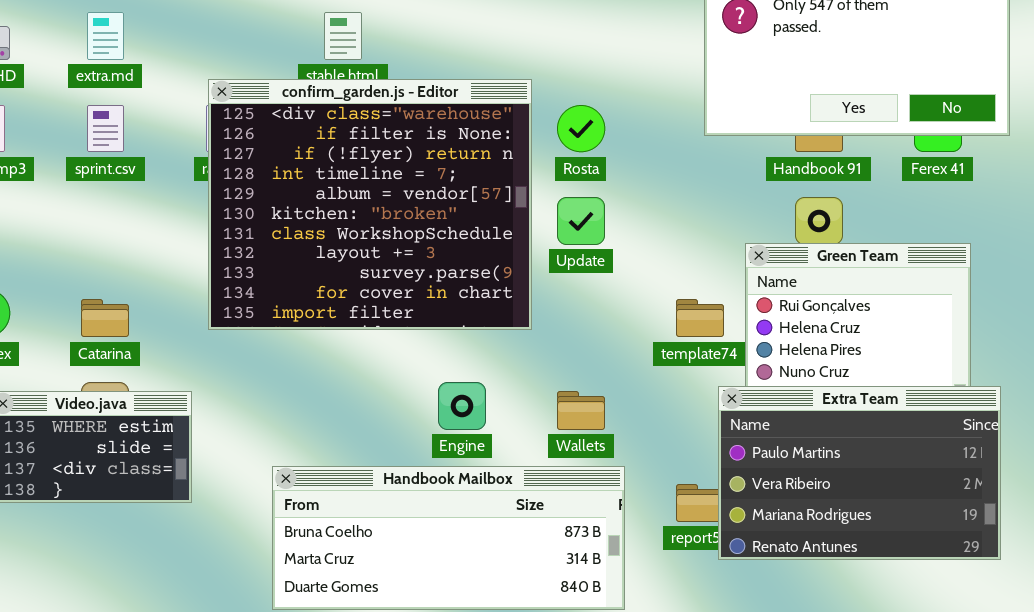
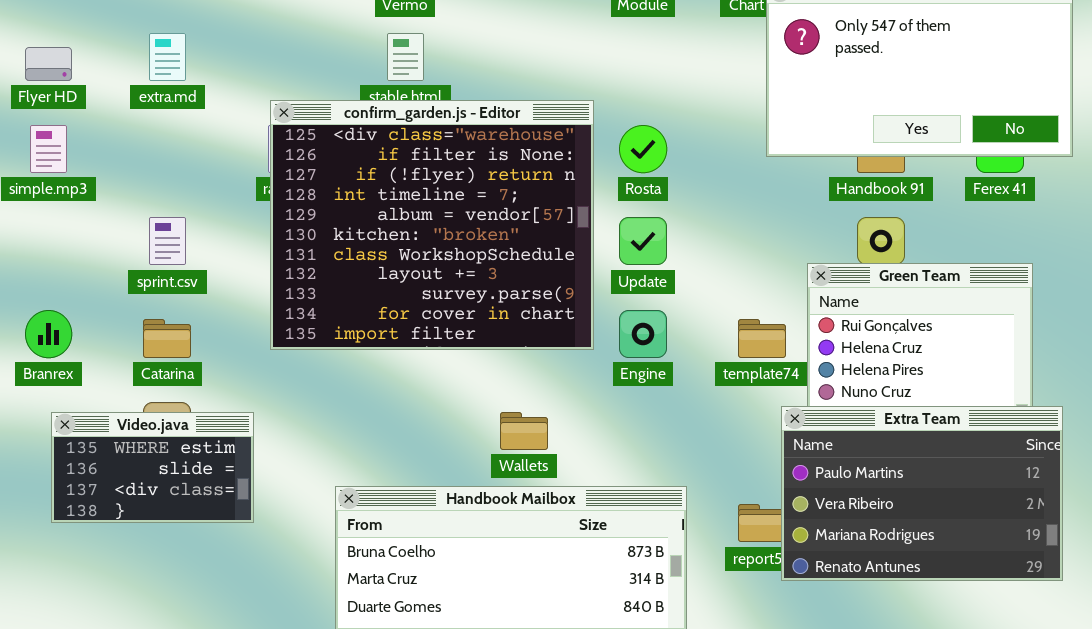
sprint.csv: [87,105,124,152] -> [149,217,186,265], moved
Engine: [438,382,486,430] -> [619,310,667,358], moved
Wallets: [557,391,605,430] -> [500,412,548,450], moved

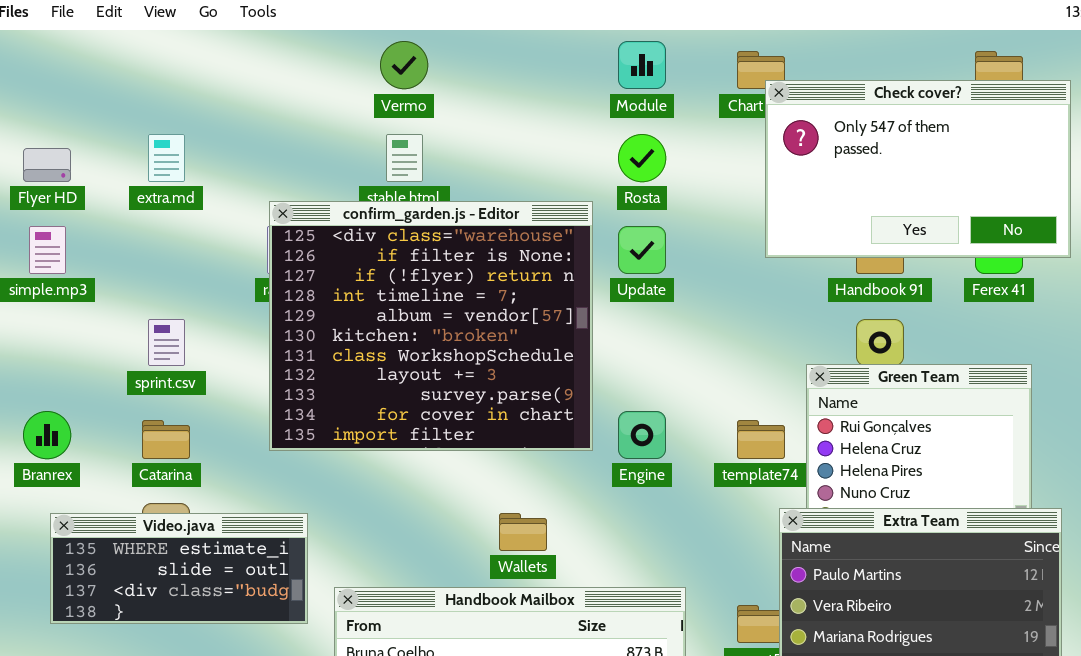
Rosta: [619,125,667,173] -> [618,134,666,182], moved
Update: [619,217,667,265] -> [618,226,666,274], moved
Video.java: [51,412,254,523] -> [50,513,308,624], resized

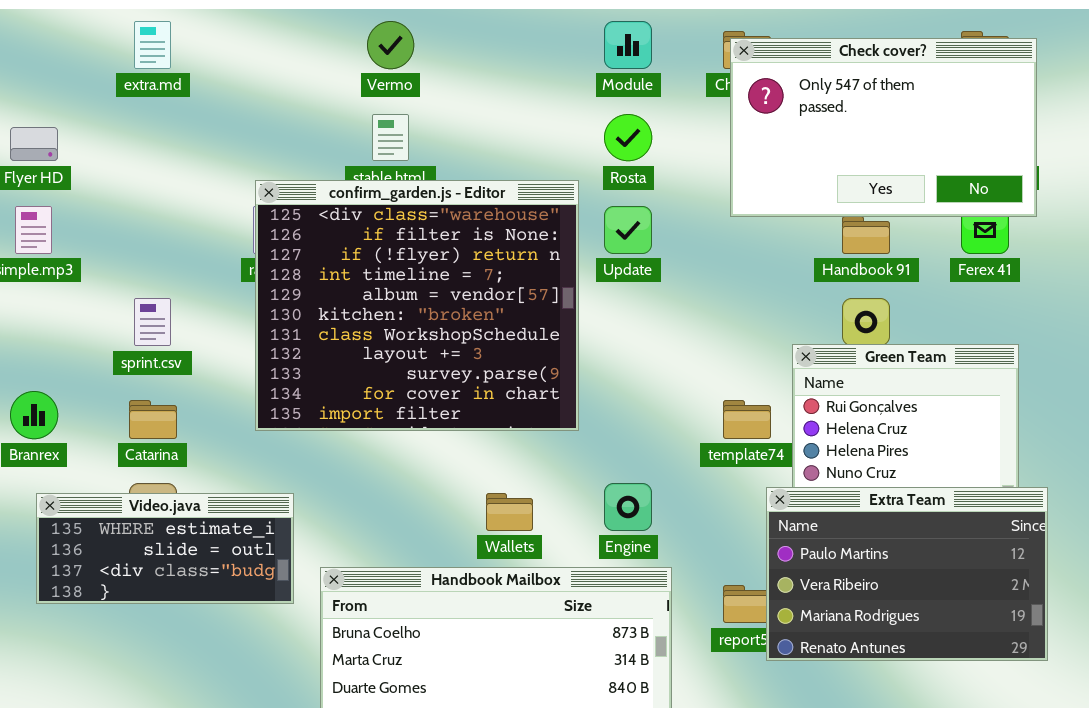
Check cover?: [765,80,1071,258] -> [730,38,1037,217], moved
extra.md: [148,134,185,182] -> [134,21,171,69], moved
Engine: [618,411,666,459] -> [604,483,652,531], moved

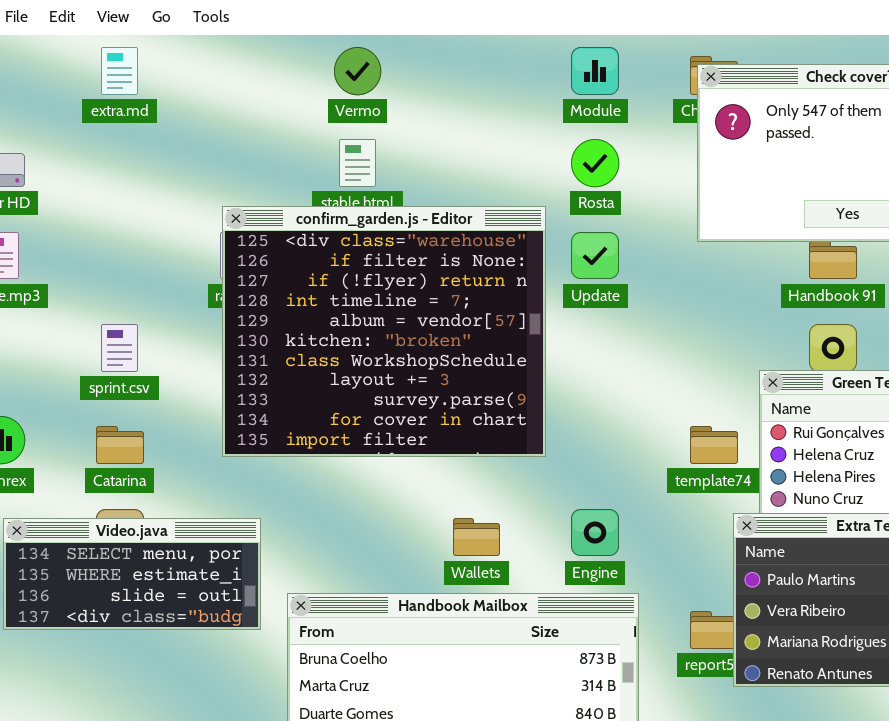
Video.java: [36,493,294,604] -> [3,518,261,630], scrolled up 1 row

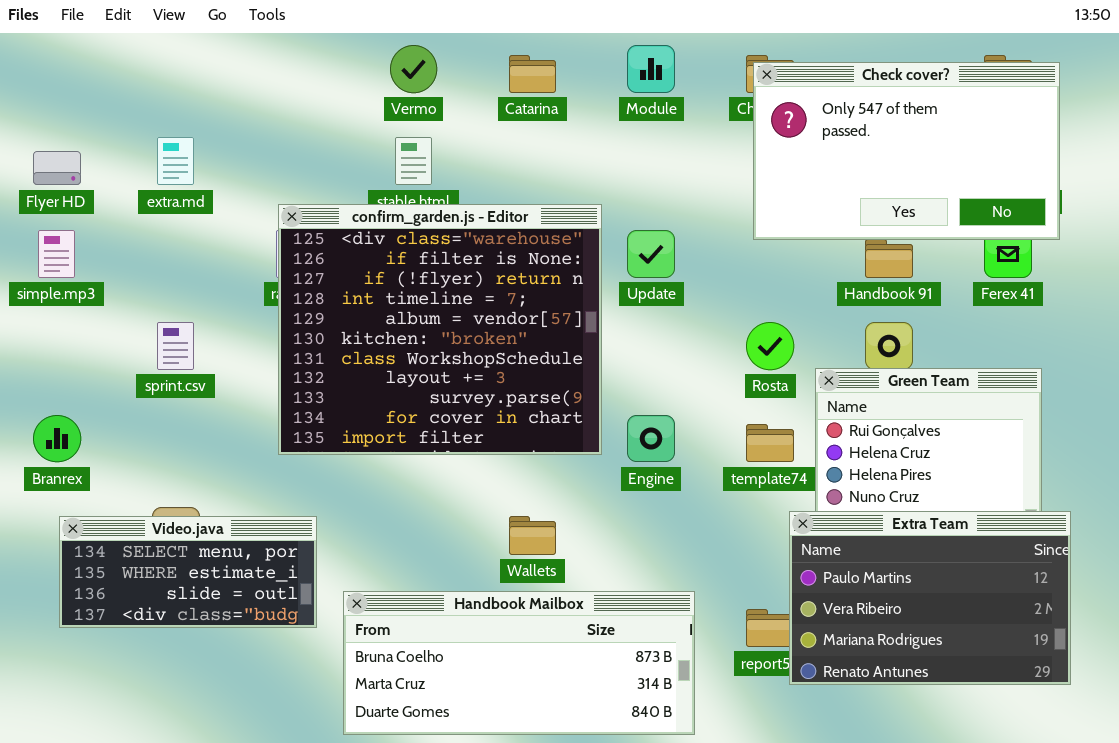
extra.md: [101,47,138,95] -> [157,137,194,185], moved
Rosta: [571,139,619,187] -> [746,322,794,370], moved
Catarina: [96,426,144,464] -> [509,55,556,93], moved
Engine: [571,509,619,556] -> [627,415,675,462], moved

